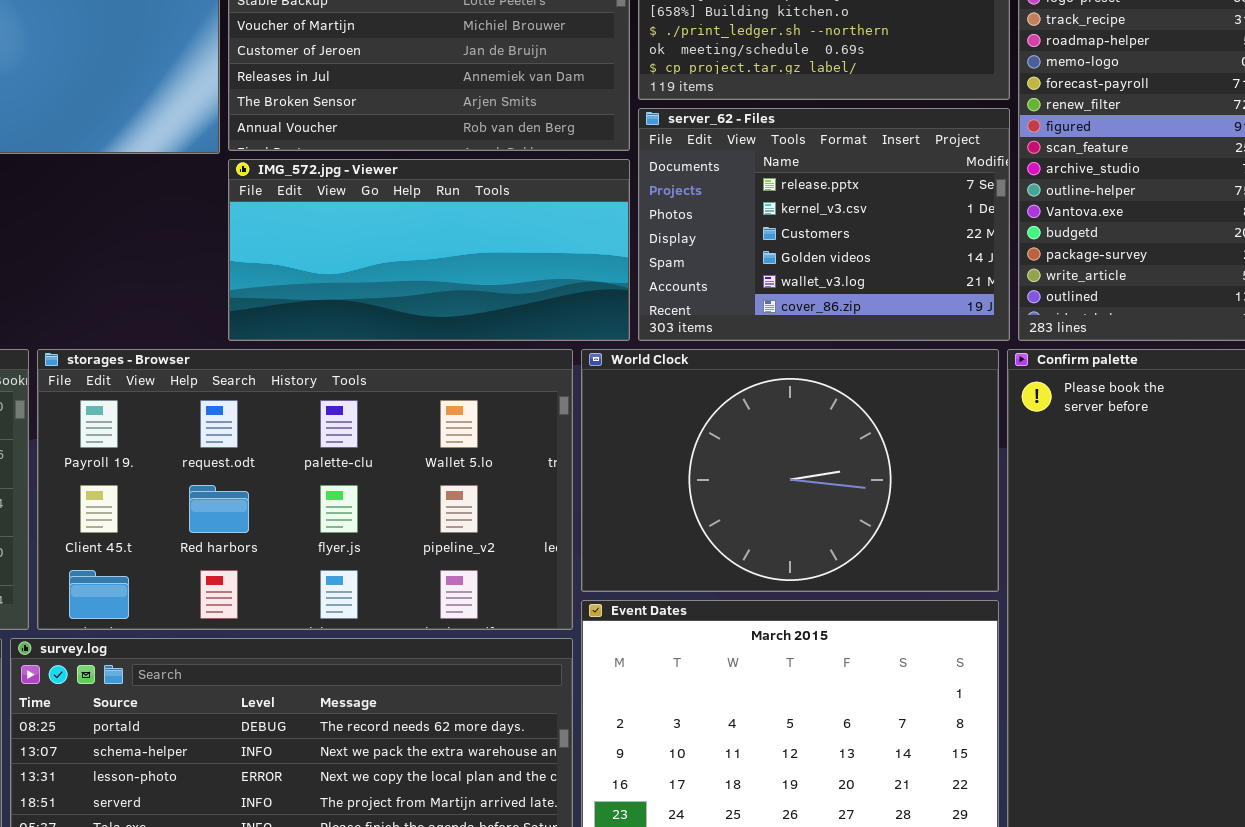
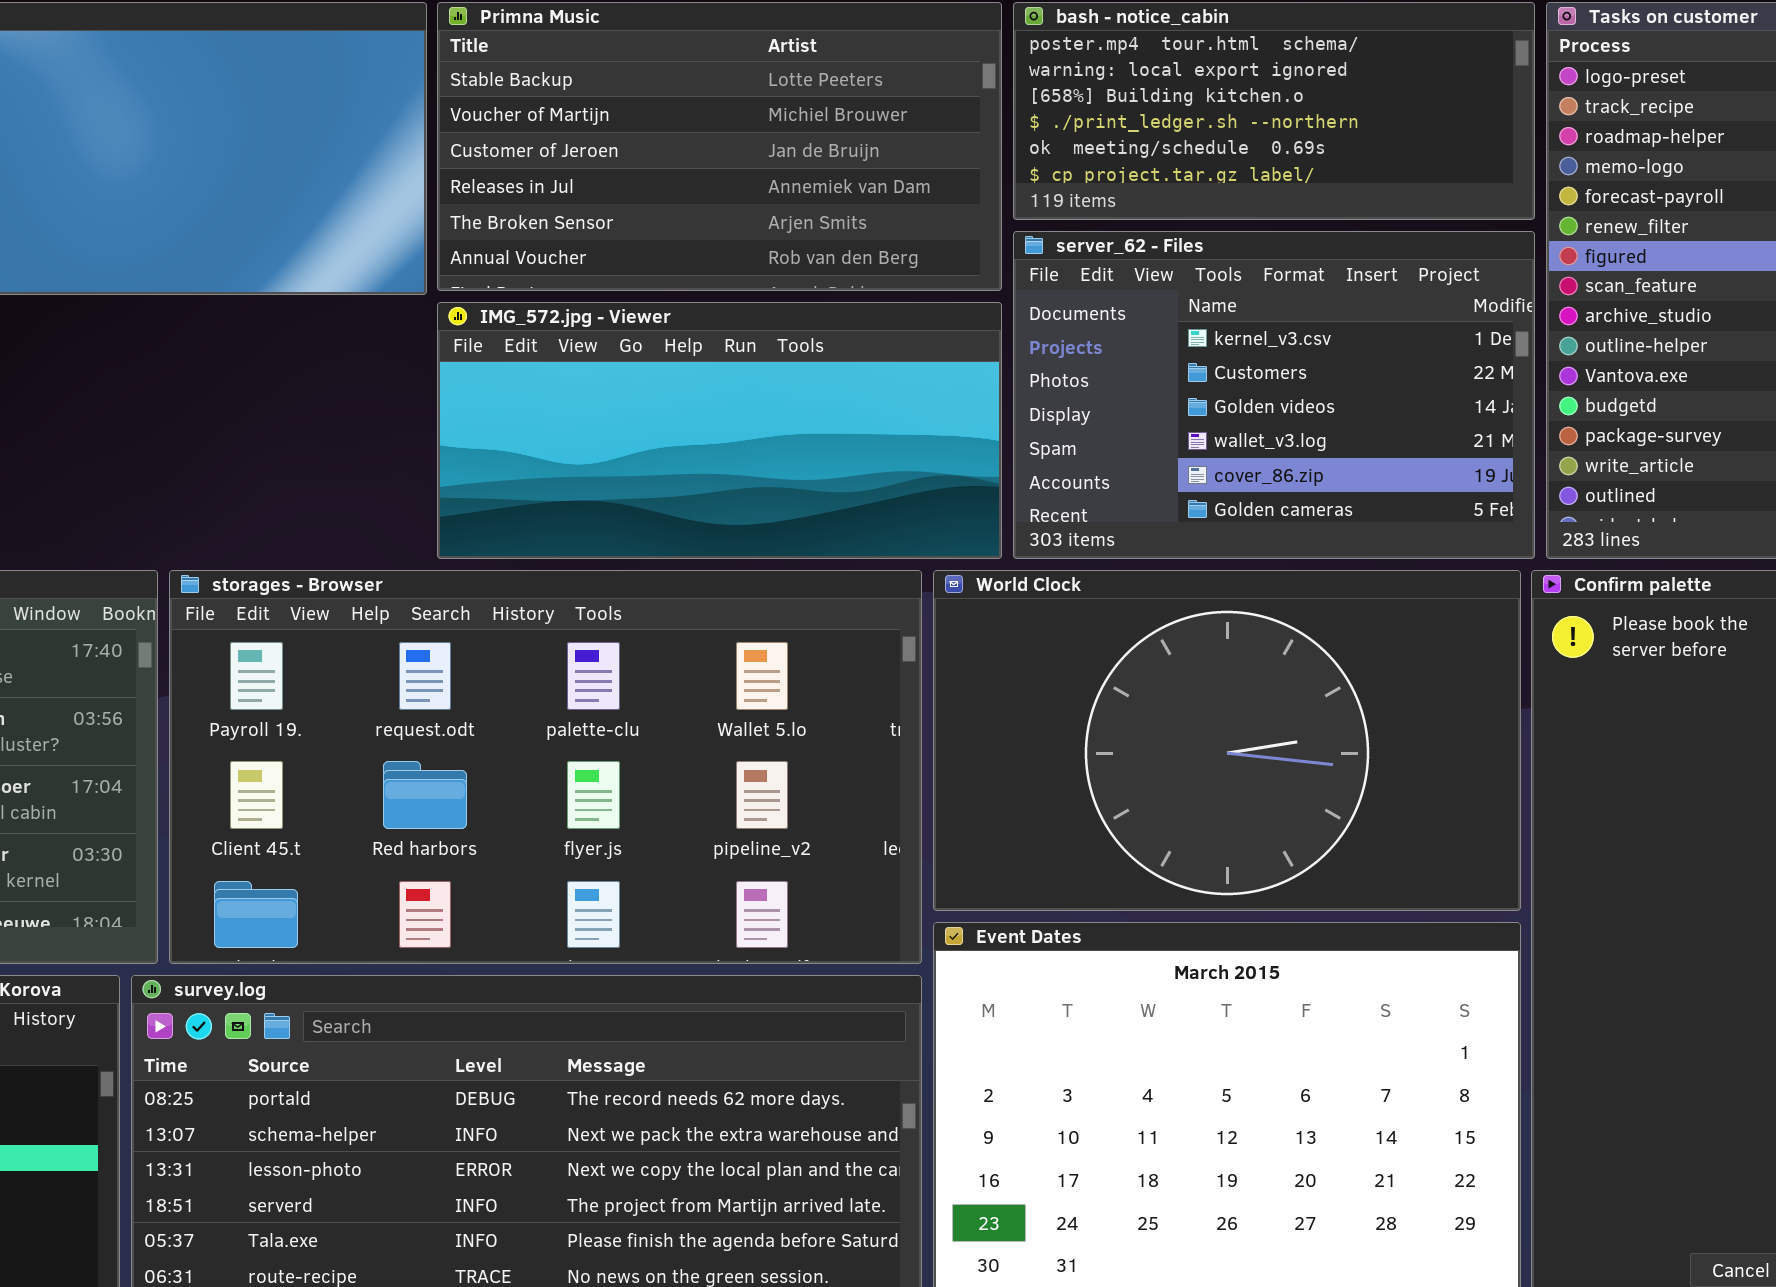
server_62 - Files: [638,108,1010,341] -> [1013,231,1535,559], scrolled down 1 row

